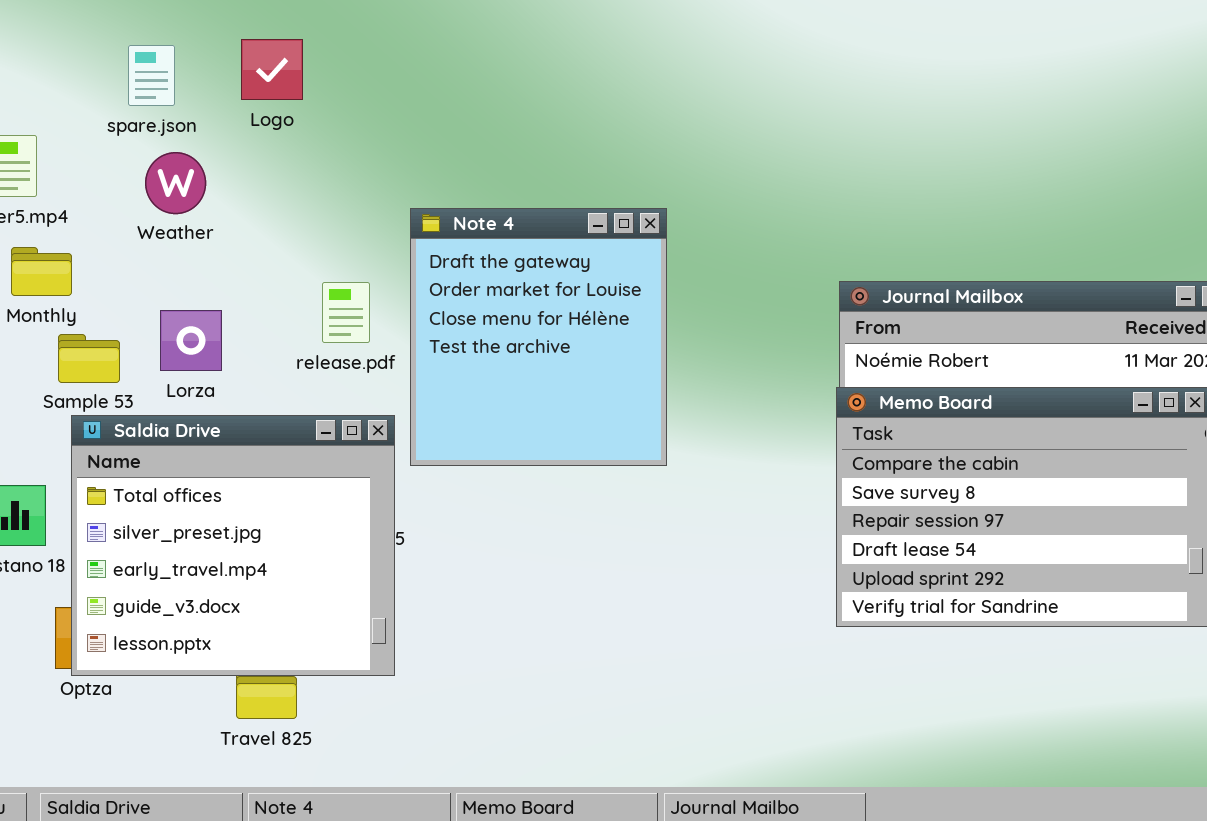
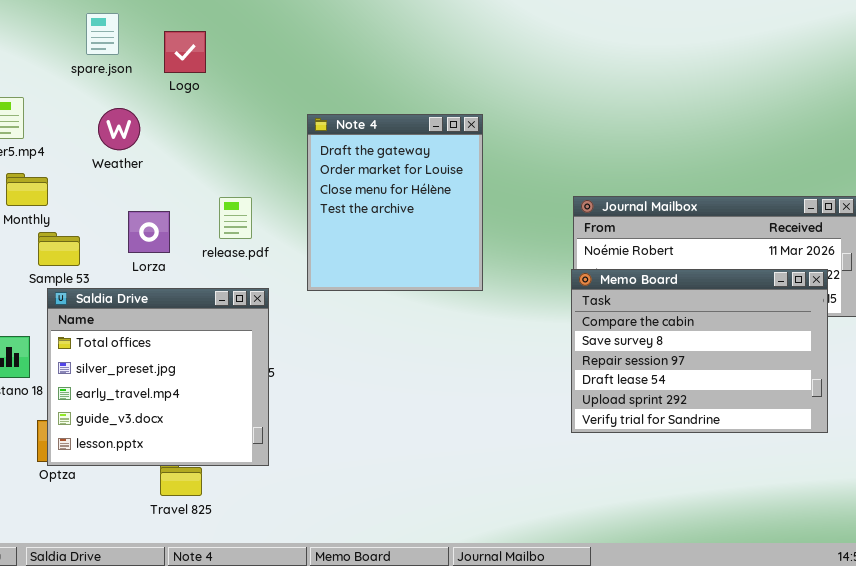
spare.json: [128,45,175,106] -> [86,13,119,55], moved
Note 4: [410,208,667,466] -> [307,114,483,291], moved
Lorza: [160,310,222,371] -> [128,211,170,253], moved

